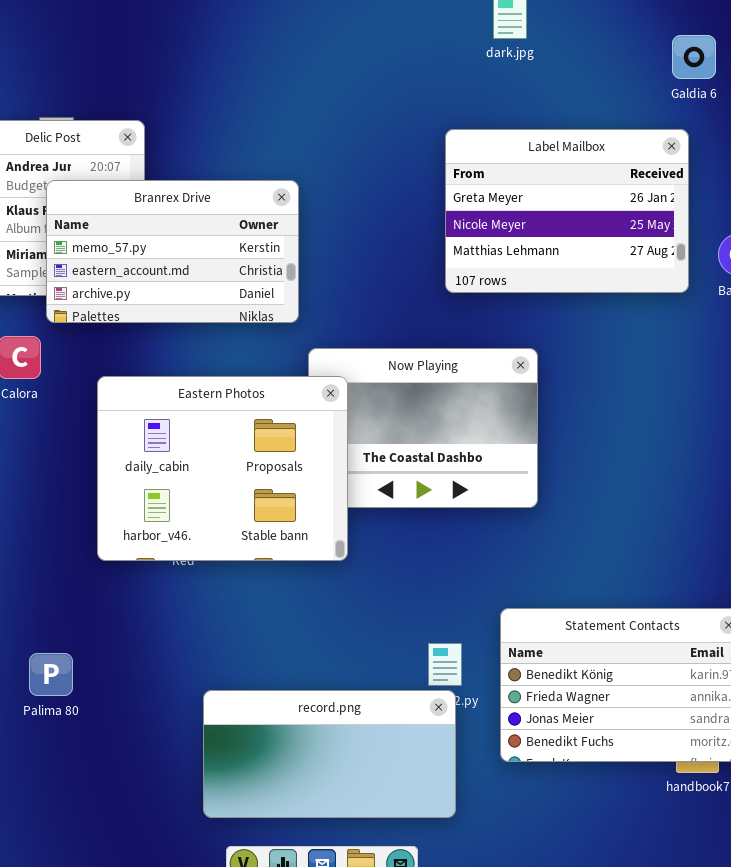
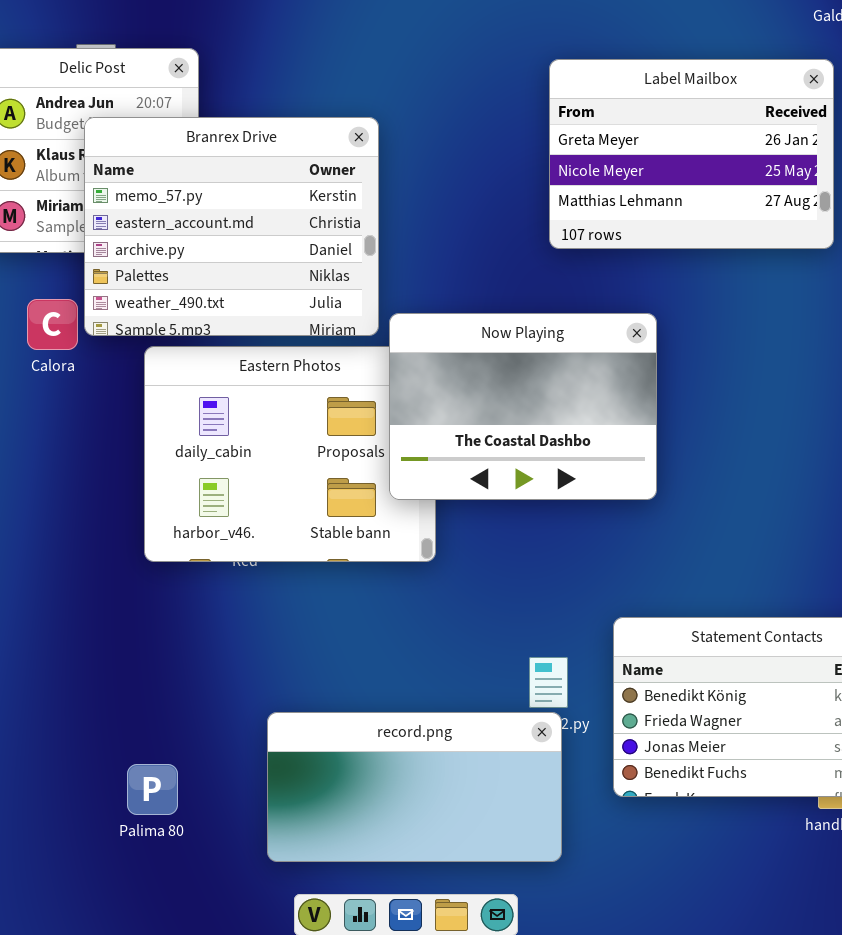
Branrex Drive: [46,180,299,323] -> [84,117,379,336], resized
Now Playing: [308,348,538,508] -> [389,313,657,500], raised
Palima 80: [29,653,73,696] -> [127,764,178,815], moved

